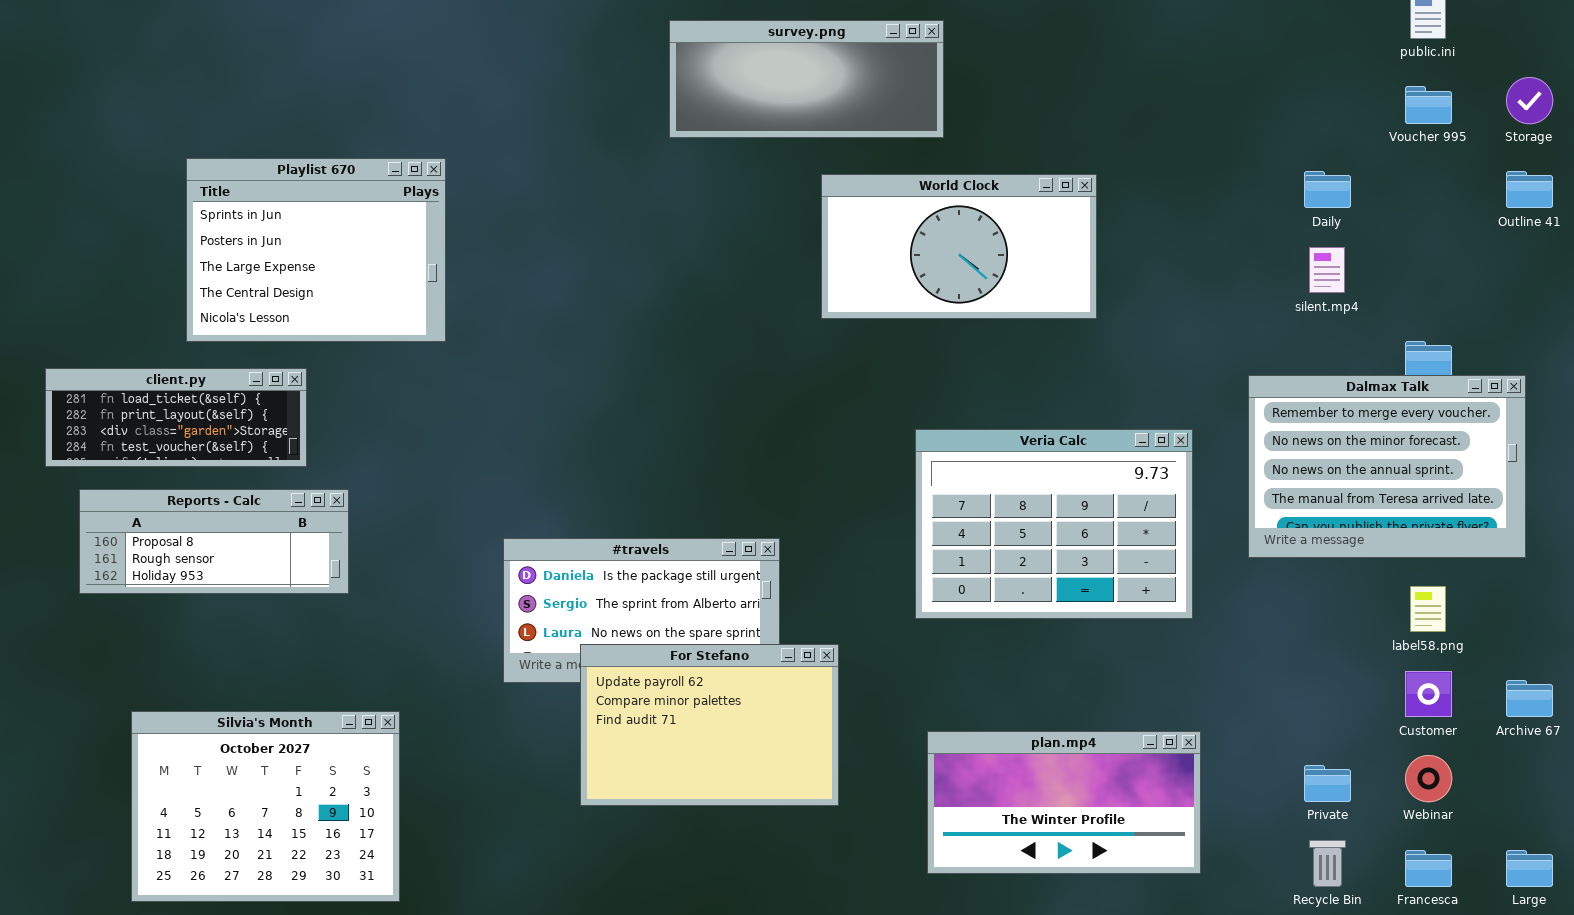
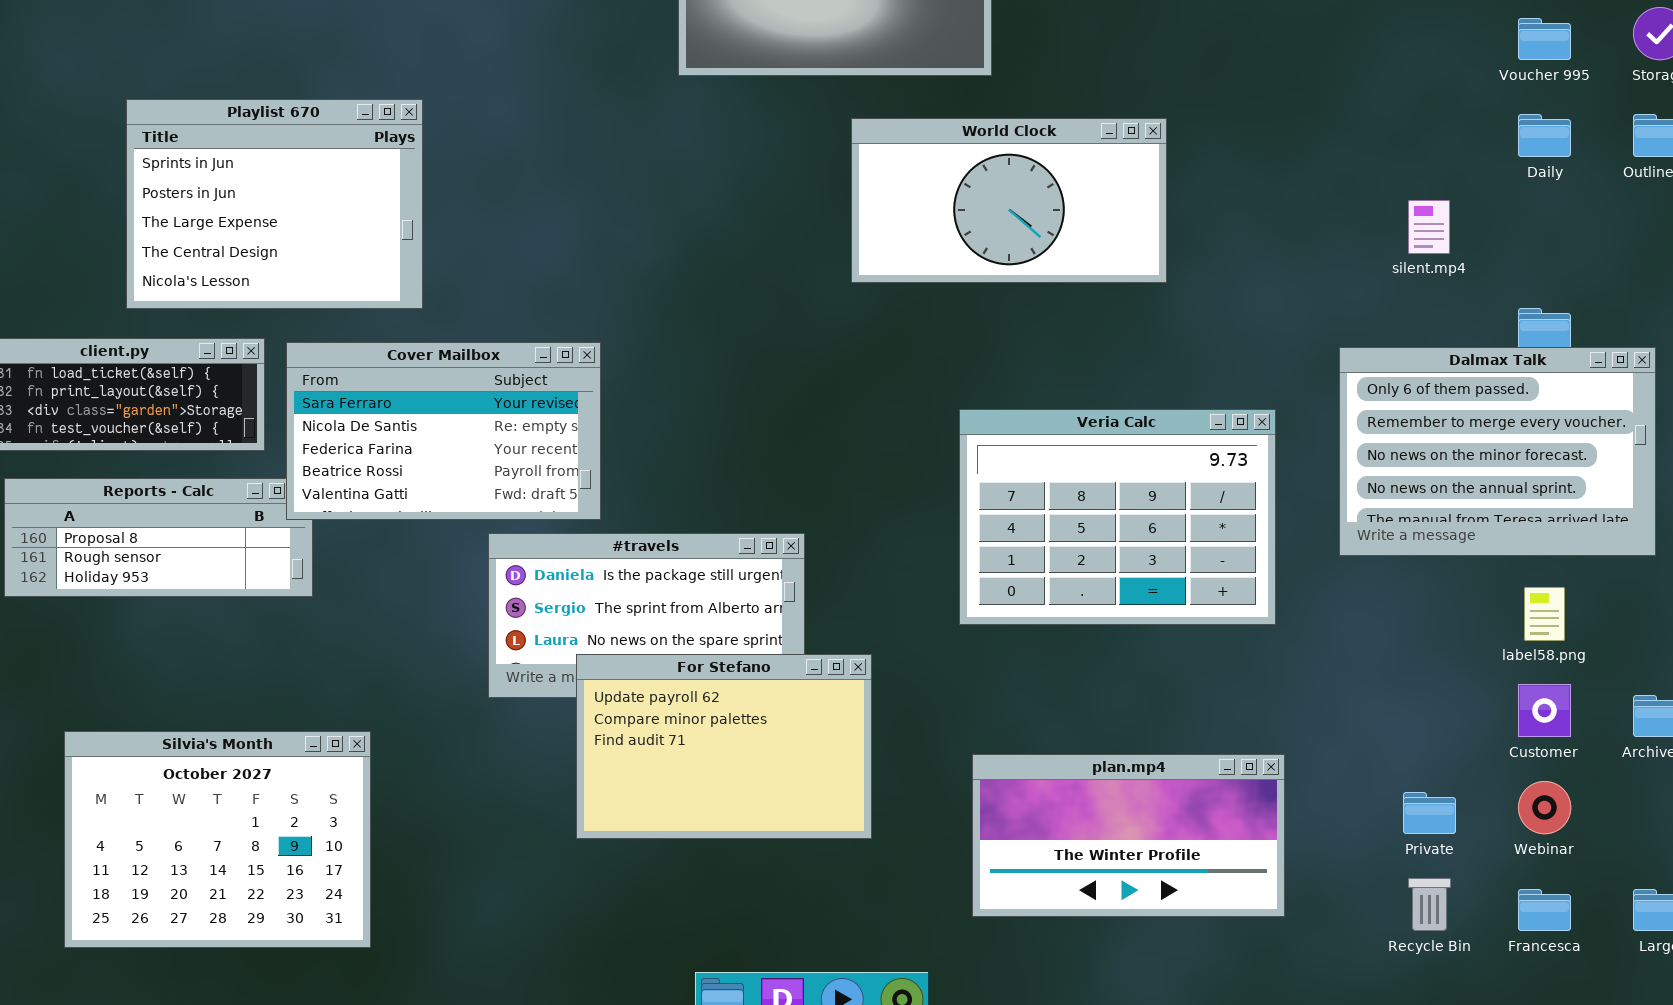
Daily: [1304,171,1351,208] -> [1518,114,1571,157], moved
Cover Mailbox: none -> [286,342,601,520], opened
Dalmax Talk: [1248,375,1526,558] -> [1339,347,1656,556], scrolled up 1 row

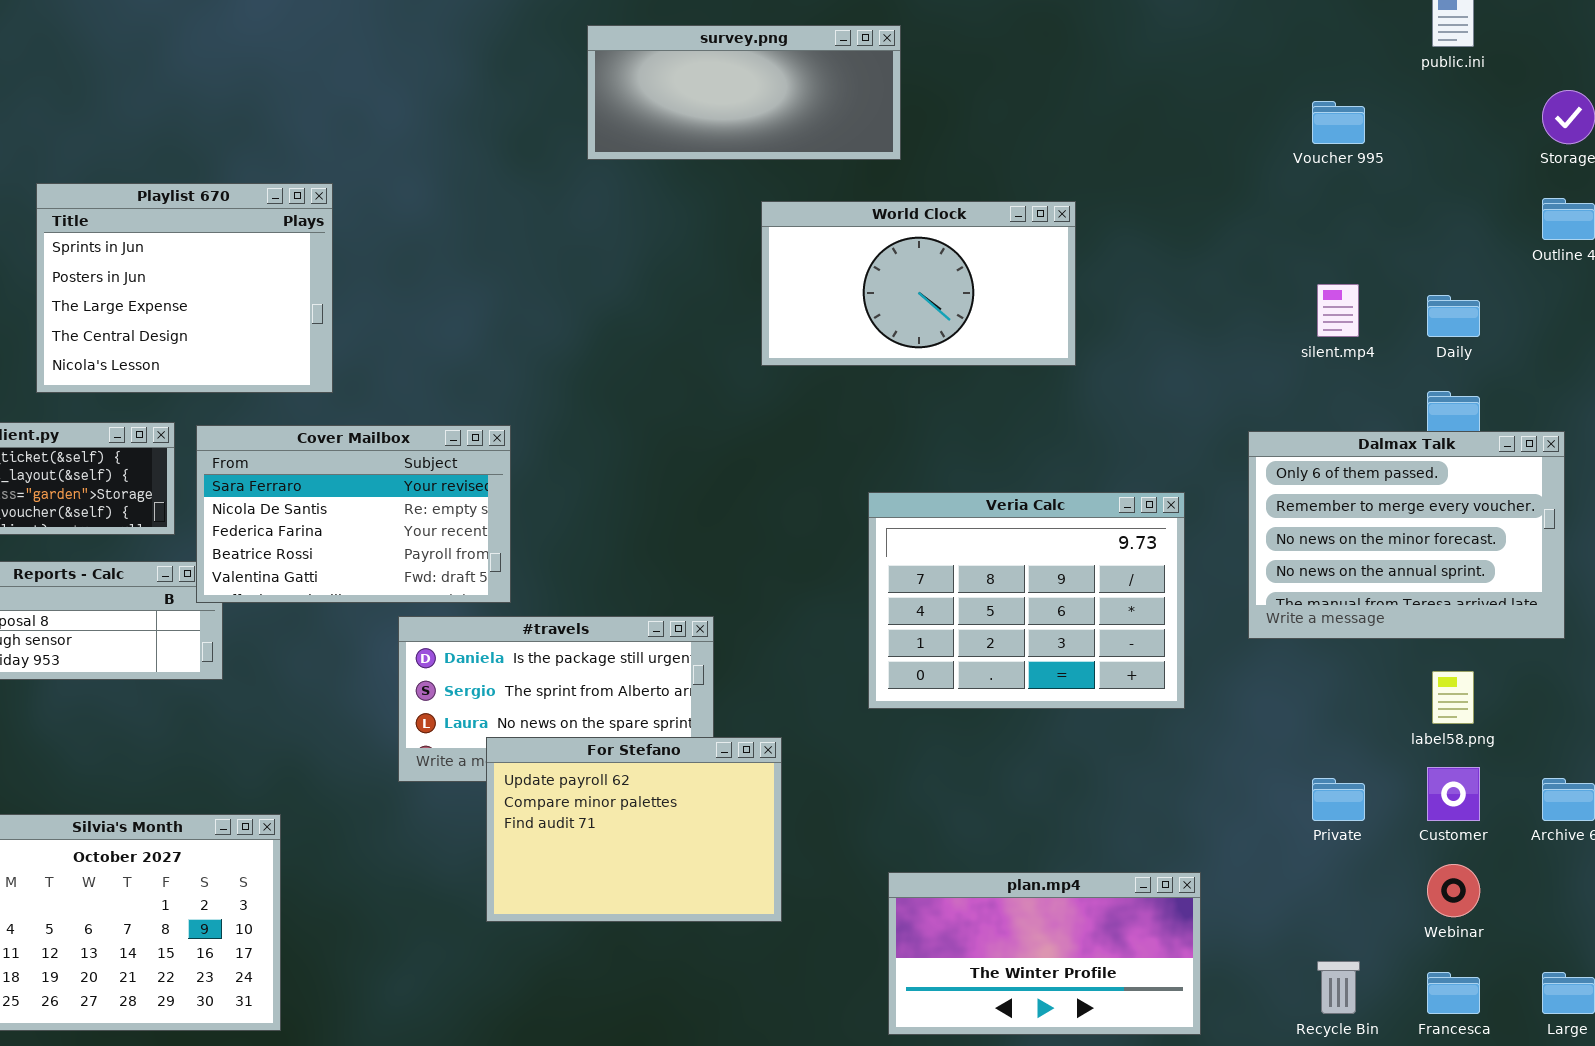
Voucher 995: [1518,18,1571,60] -> [1312,101,1365,144], moved
Daily: [1518,114,1571,157] -> [1427,295,1480,337], moved
plan.mp4: [972,754,1285,917] -> [888,872,1201,1035], moved
Private: [1403,792,1456,834] -> [1312,778,1365,821], moved

